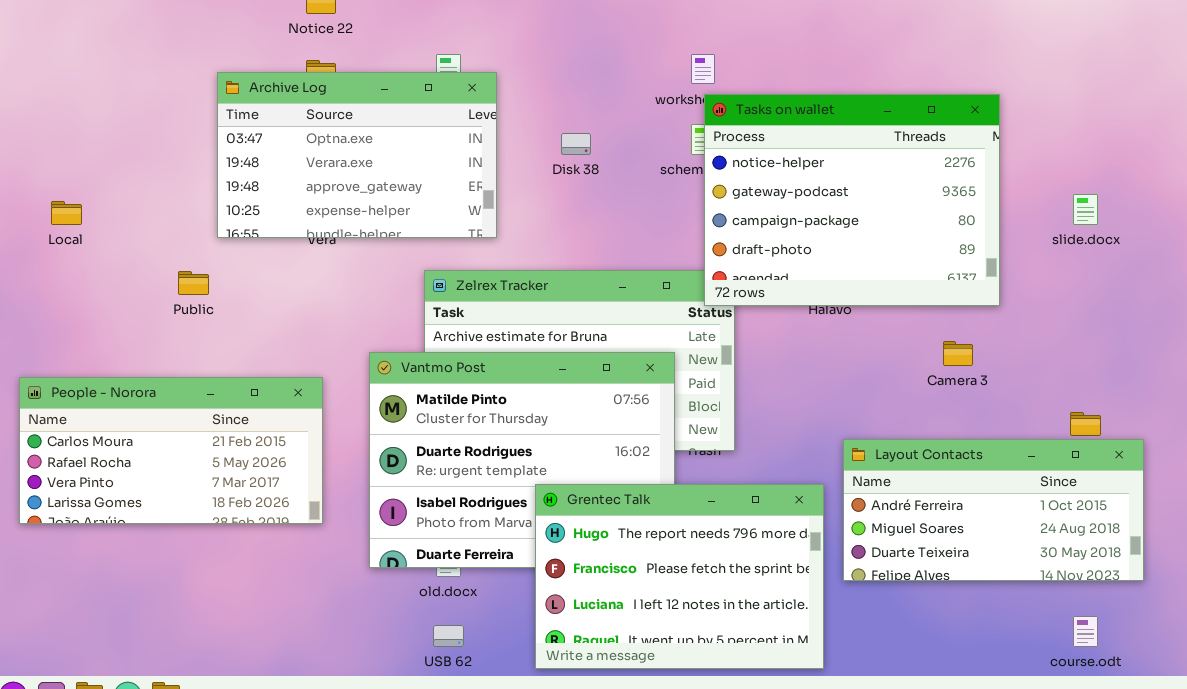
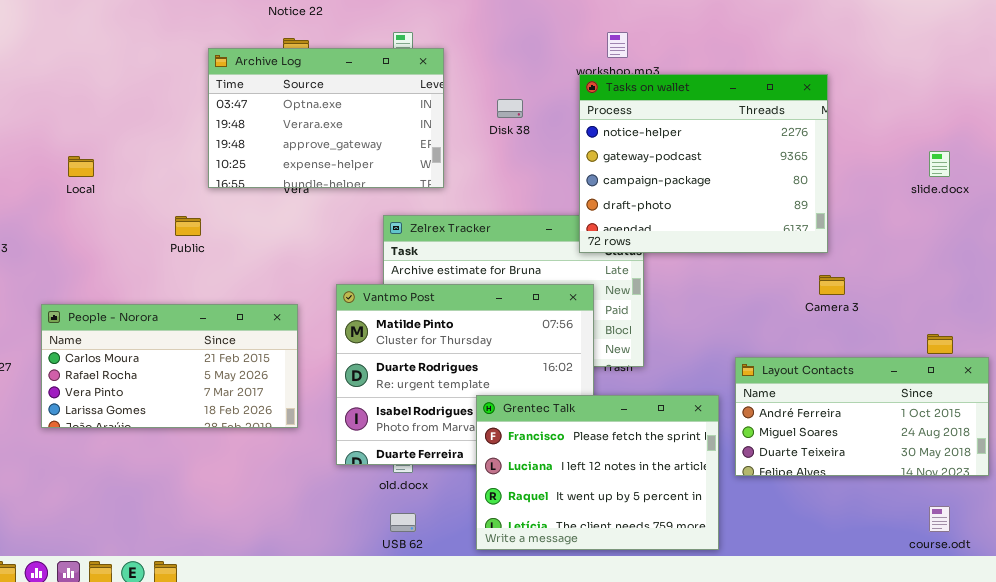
Tasks on wallet: [704,94,1000,306] -> [579,74,828,253], moved
Grentec Talk: [535,484,824,669] -> [476,395,719,550], scrolled down 1 row

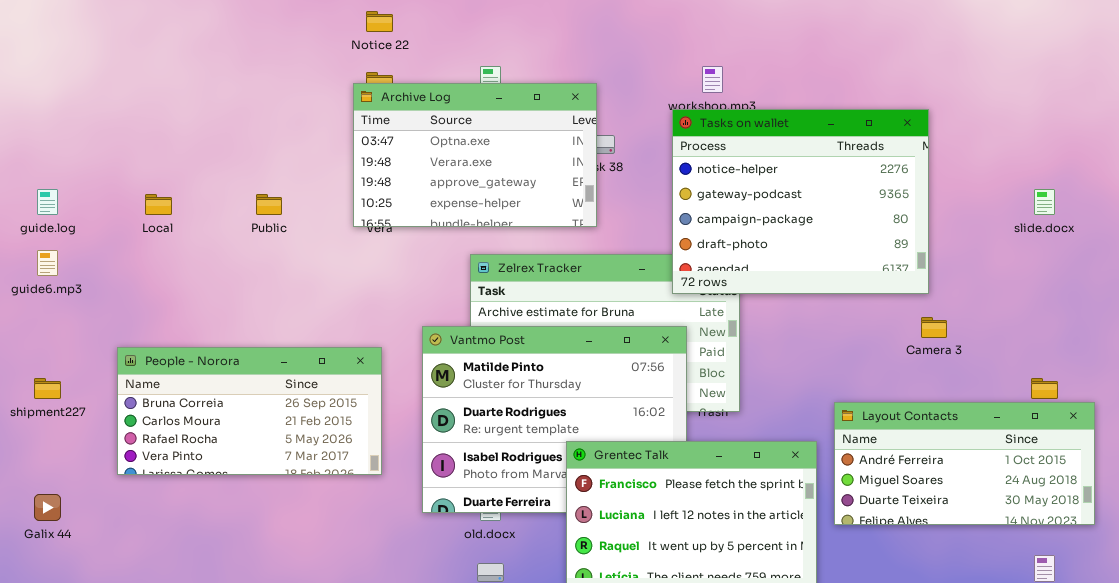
Archive Log: [208,48,444,188] -> [353,83,597,227], moved
Public: [175,216,201,236] -> [256,194,282,215], moved
People - Norora: [41,304,298,428] -> [117,347,382,475], scrolled up 1 row

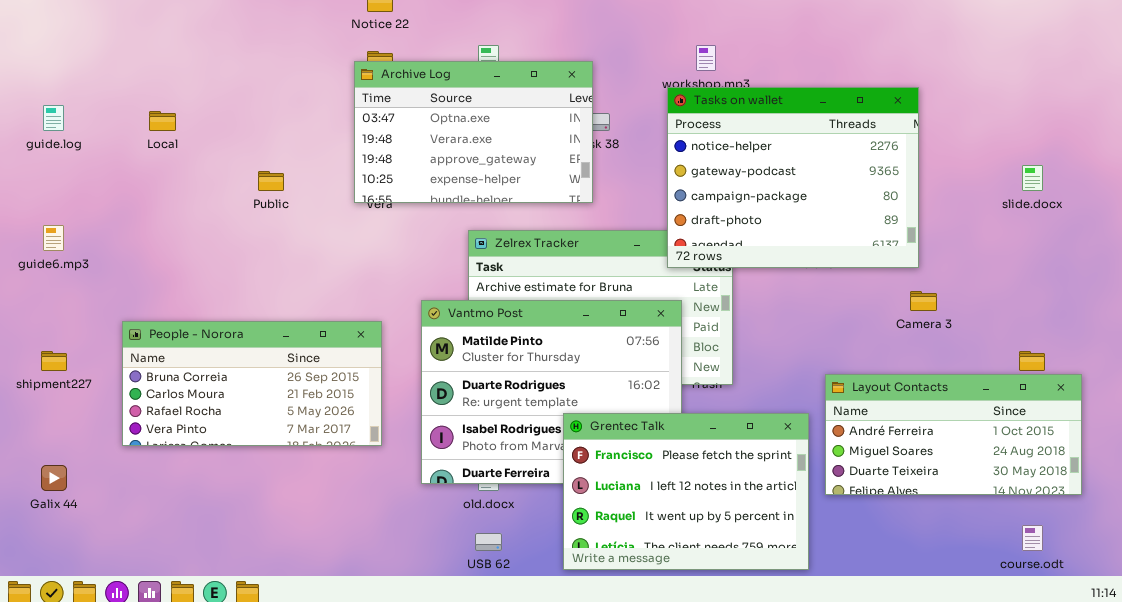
guide.log: [37,189,58,215] -> [43,105,64,131], moved
Local: [145,194,172,215] -> [149,111,176,131], moved

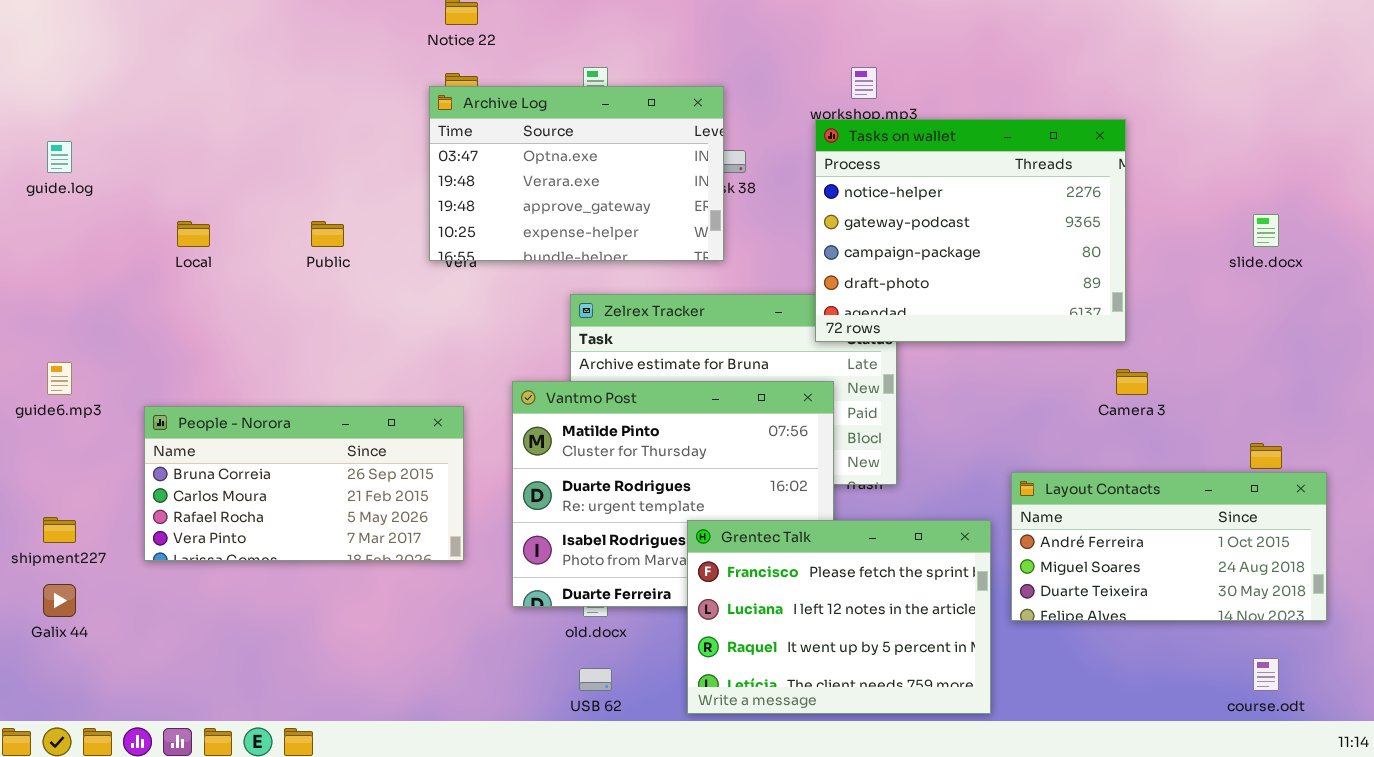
Local: [149,111,176,131] -> [177,221,210,247], moved
guide6.mp3: [43,225,64,251] -> [47,362,72,395], moved
shipment227: [41,351,67,371] -> [43,517,76,543], moved

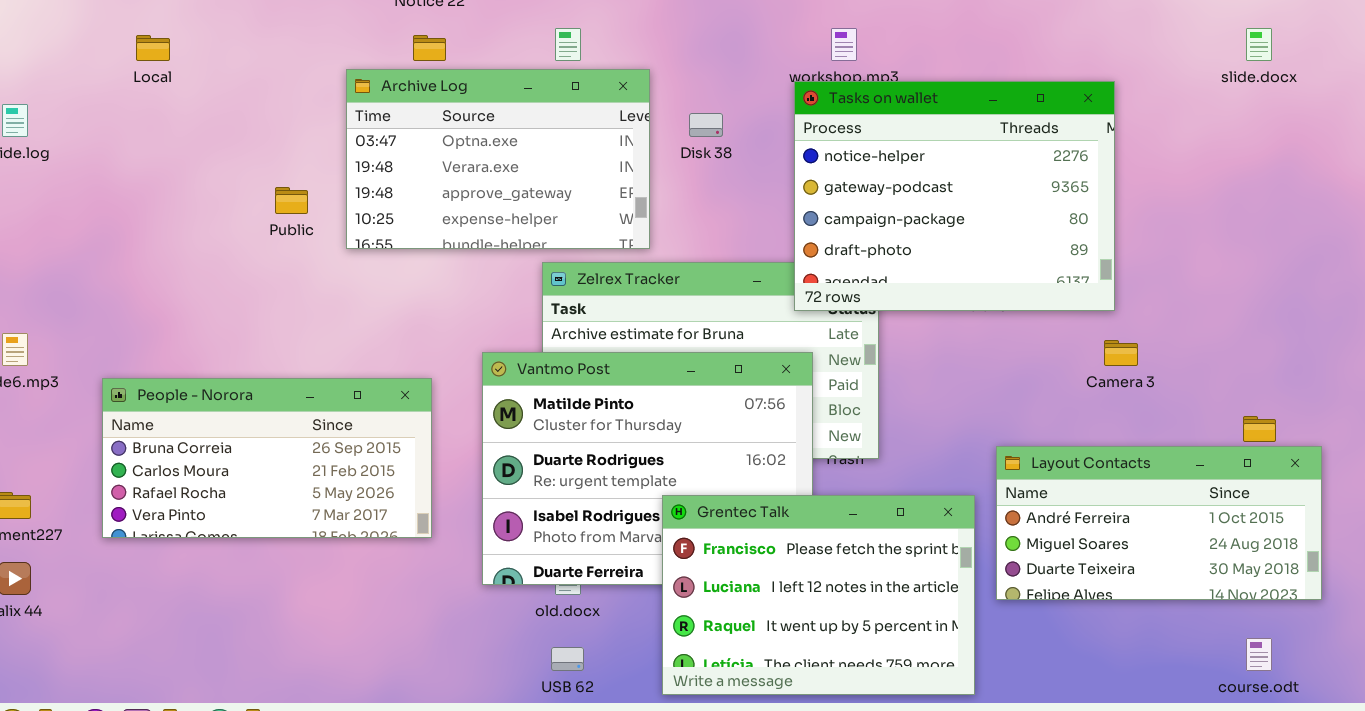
Archive Log: [429,86,724,261] -> [346,69,650,249], moved
slide.docx: [1253,214,1279,247] -> [1246,28,1272,61], moved
Local: [177,221,210,247] -> [136,35,170,61], moved

